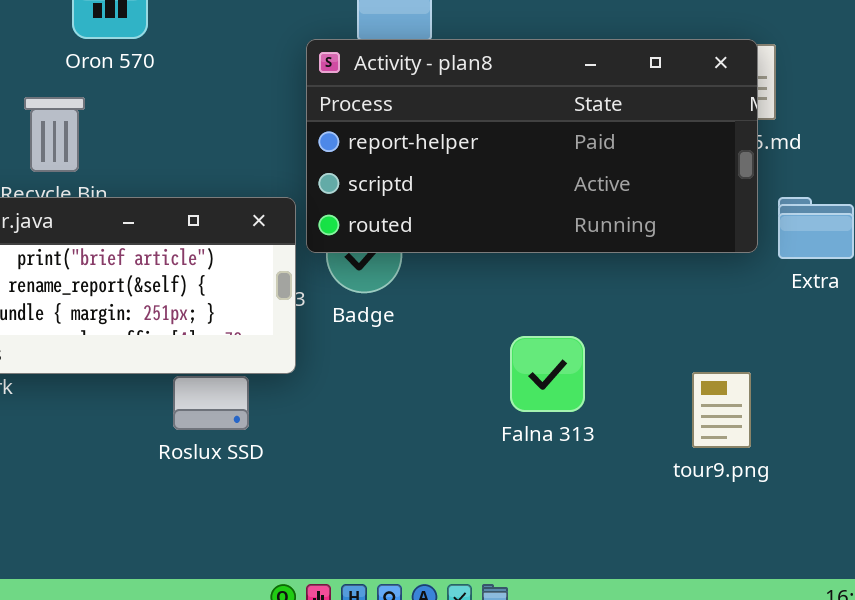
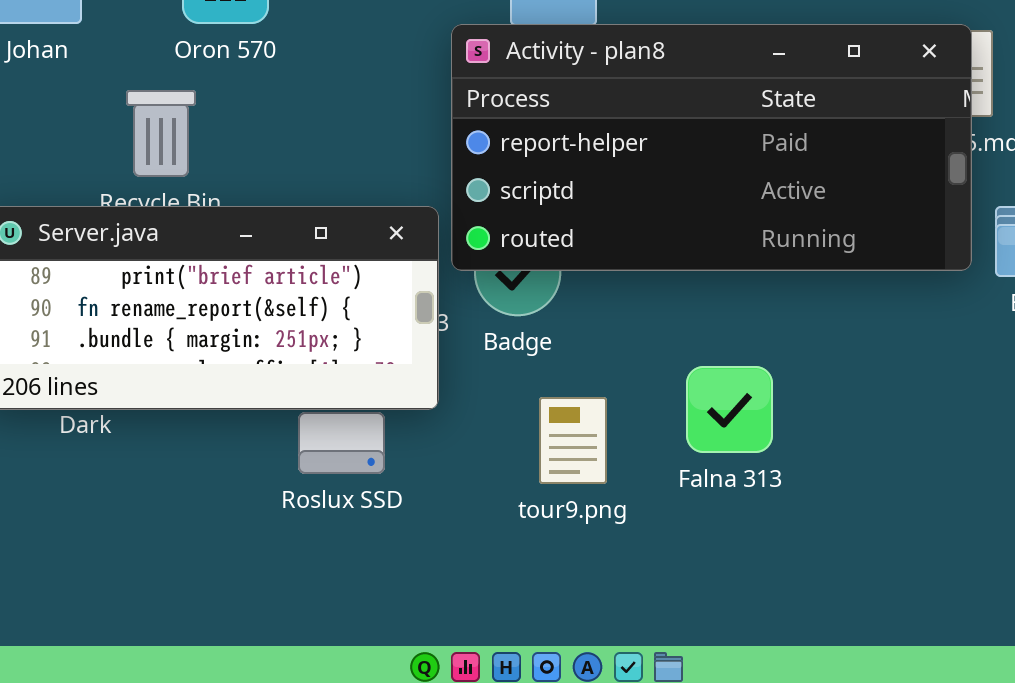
tour9.png: [692,372,751,448] -> [539,397,607,484], moved

